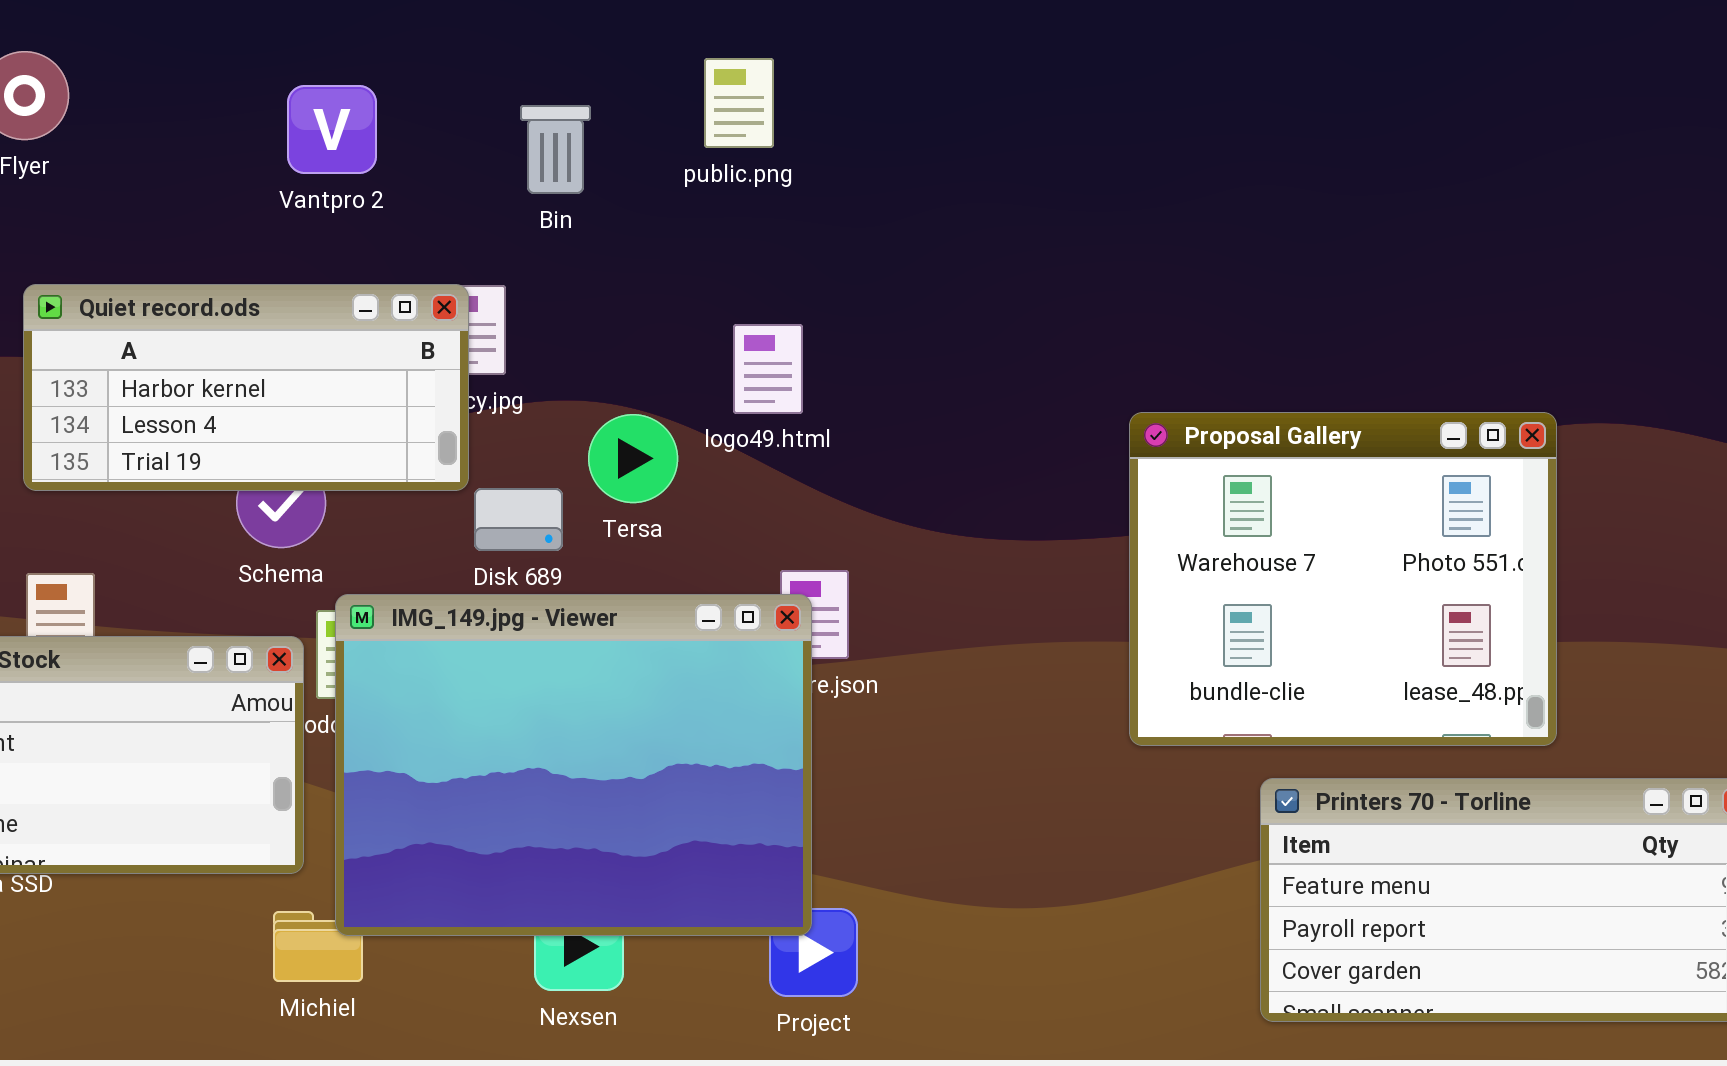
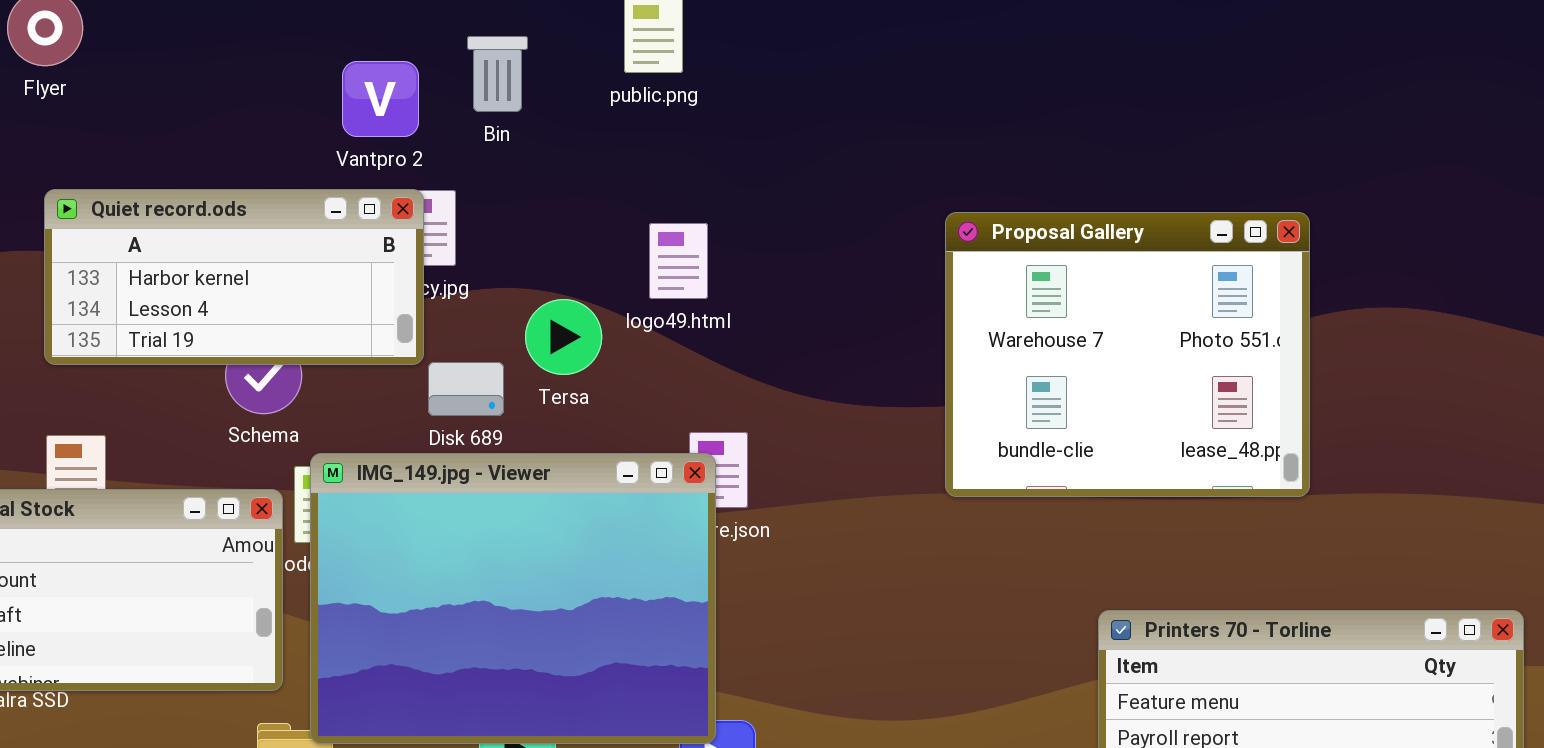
Vantpro 2: [287,85,377,174] -> [342,61,419,137], moved
Proposal Gallery: [1129,412,1557,746] -> [945,212,1310,497], moved

